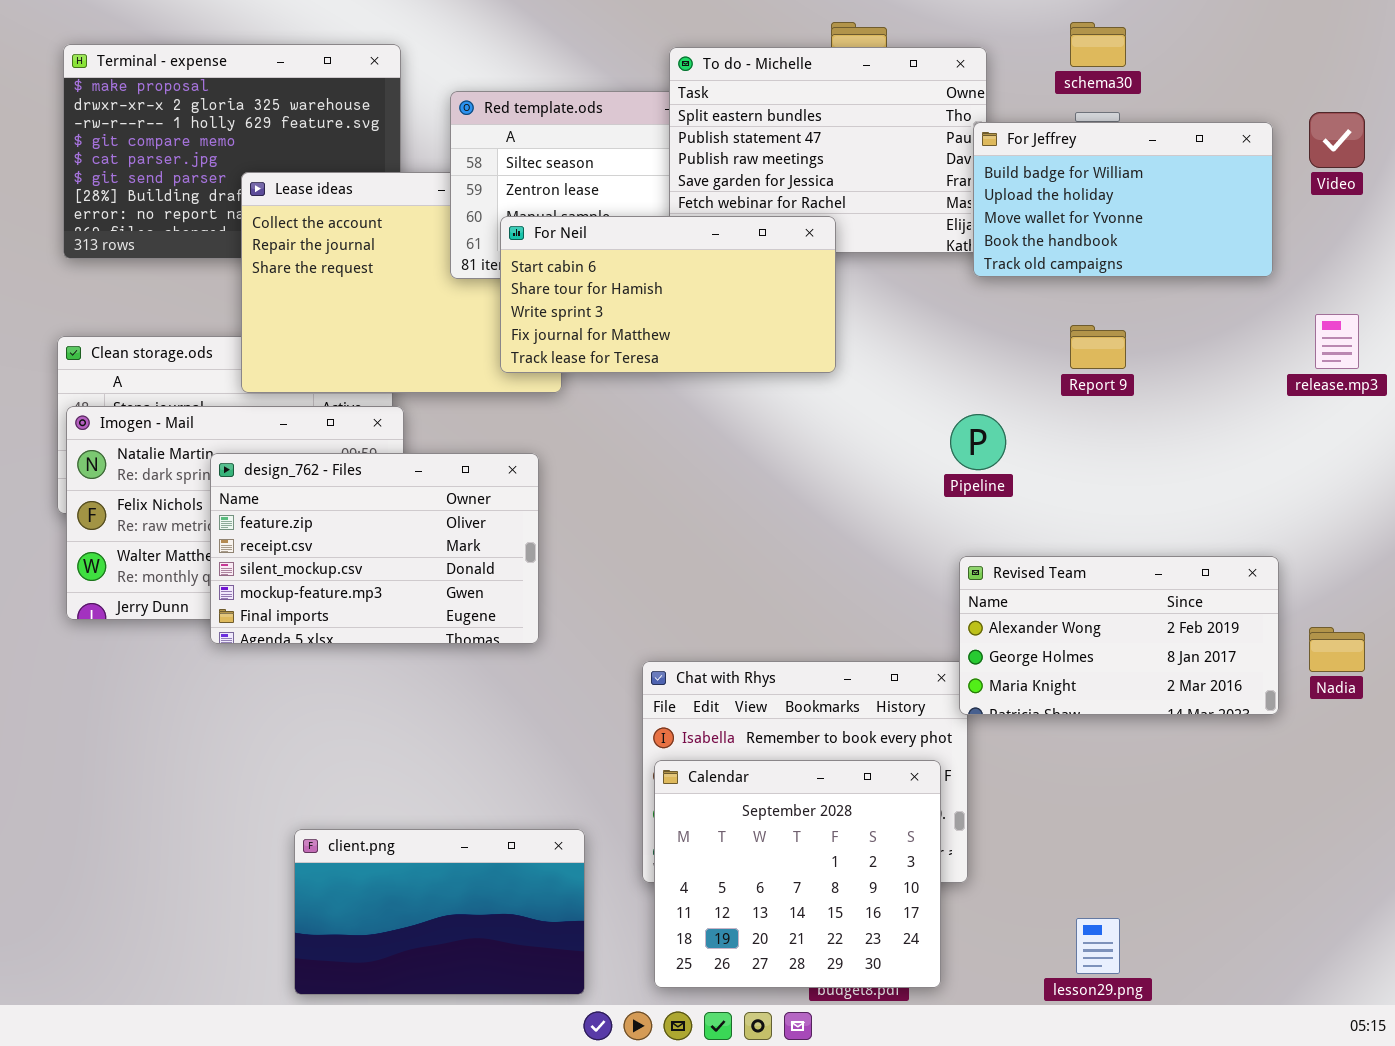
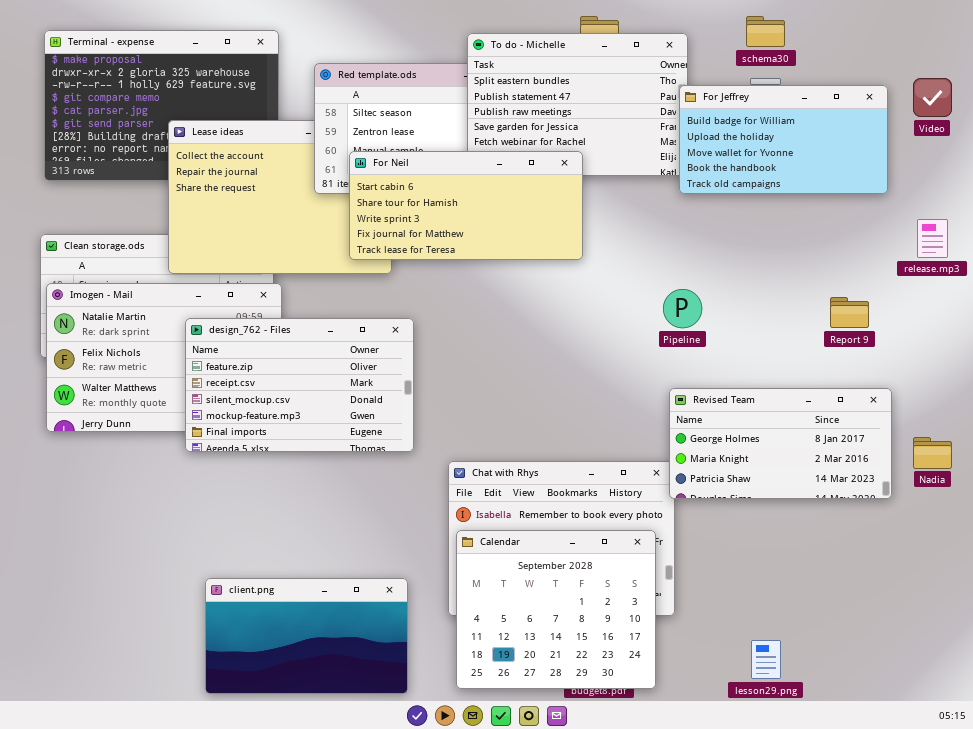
Report 9: [1070,325,1126,369] -> [830,297,869,328], moved
design_762 - Files: [210,453,539,644] -> [185,318,414,452], moved
Revised Team: [959,556,1279,715] -> [669,388,892,499], scrolled down 1 row

